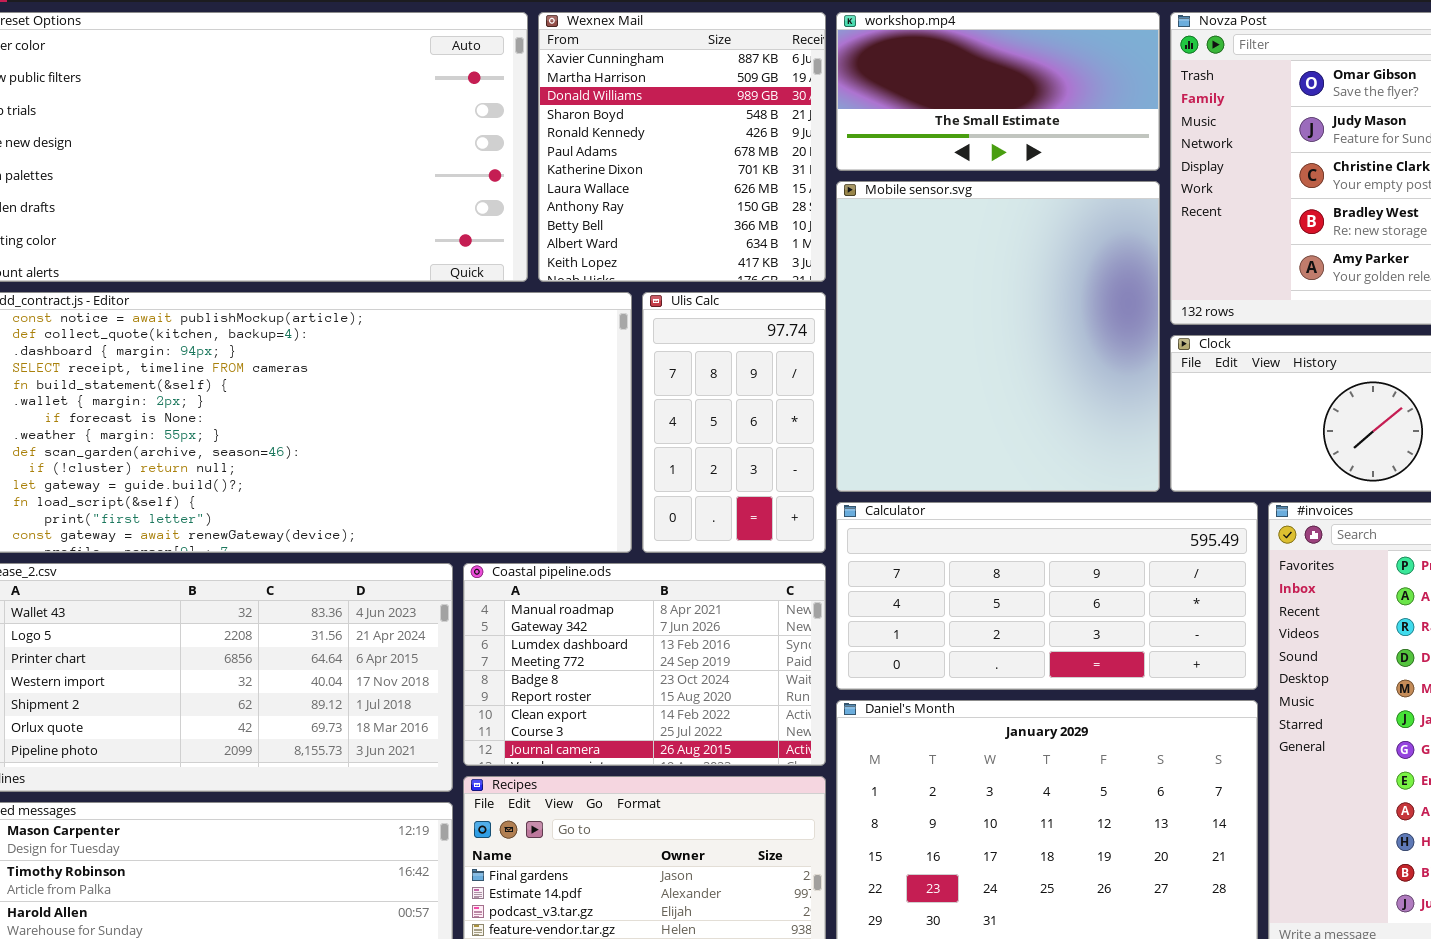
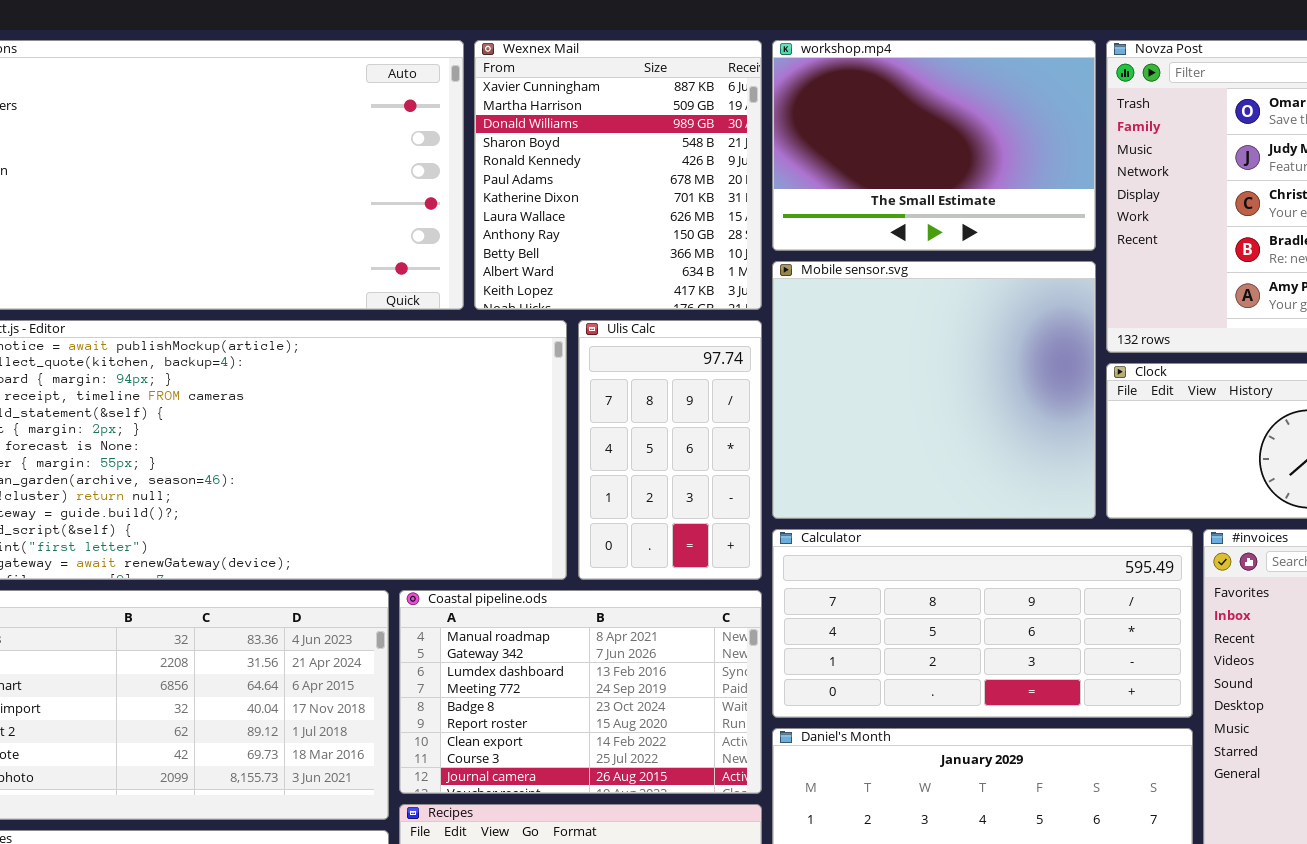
workshop.mp4: [836,12,1160,171] -> [772,40,1096,251], resized
Mobile sensor.svg: [836,181,1160,492] -> [772,261,1096,519], resized

